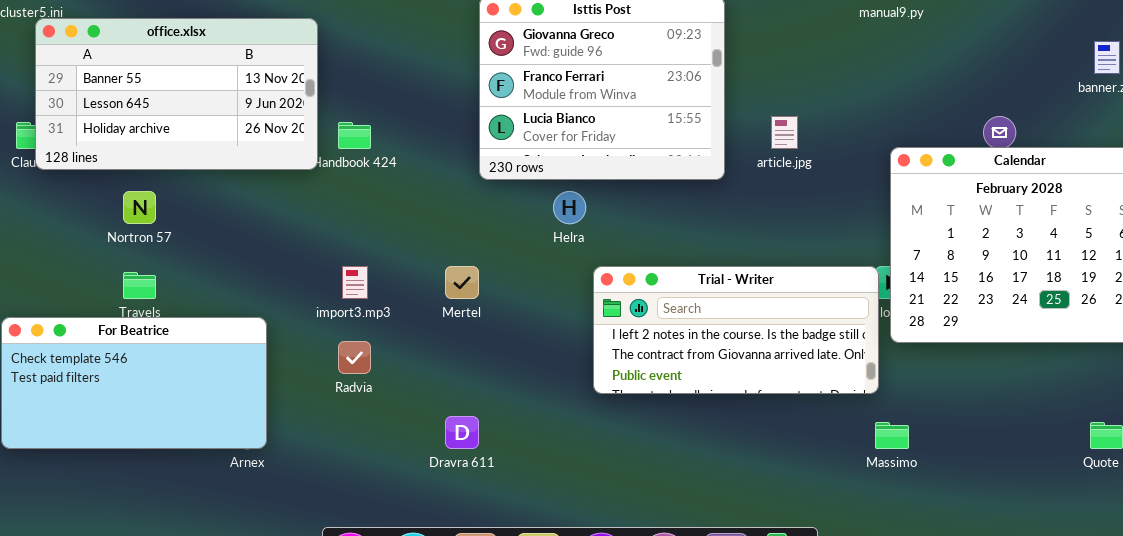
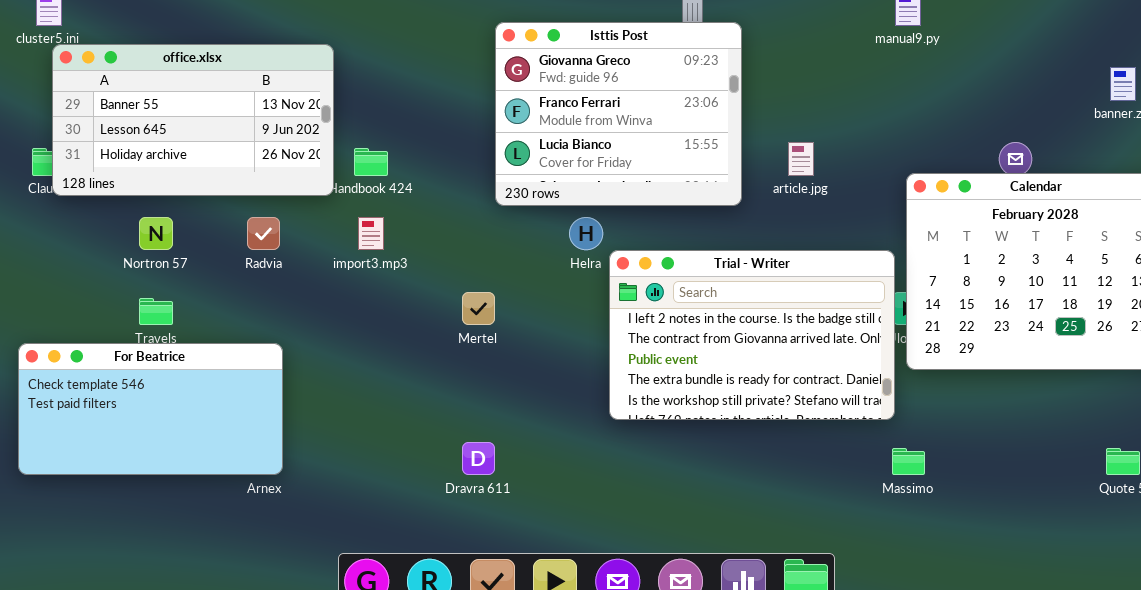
import3.mp3: [342,266,368,299] -> [358,217,384,250], moved
Trial - Writer: [593,266,879,394] -> [609,250,895,420], resized
Radvia: [338,341,371,374] -> [247,217,280,250], moved

